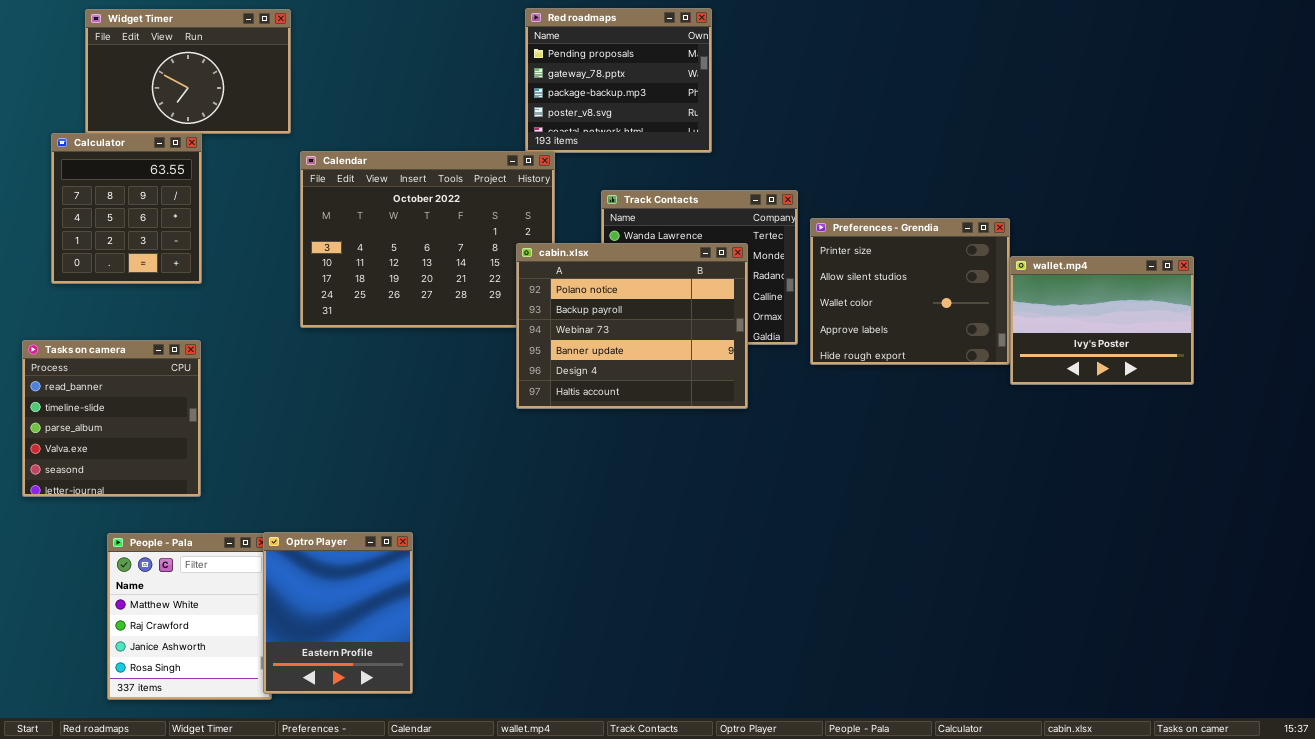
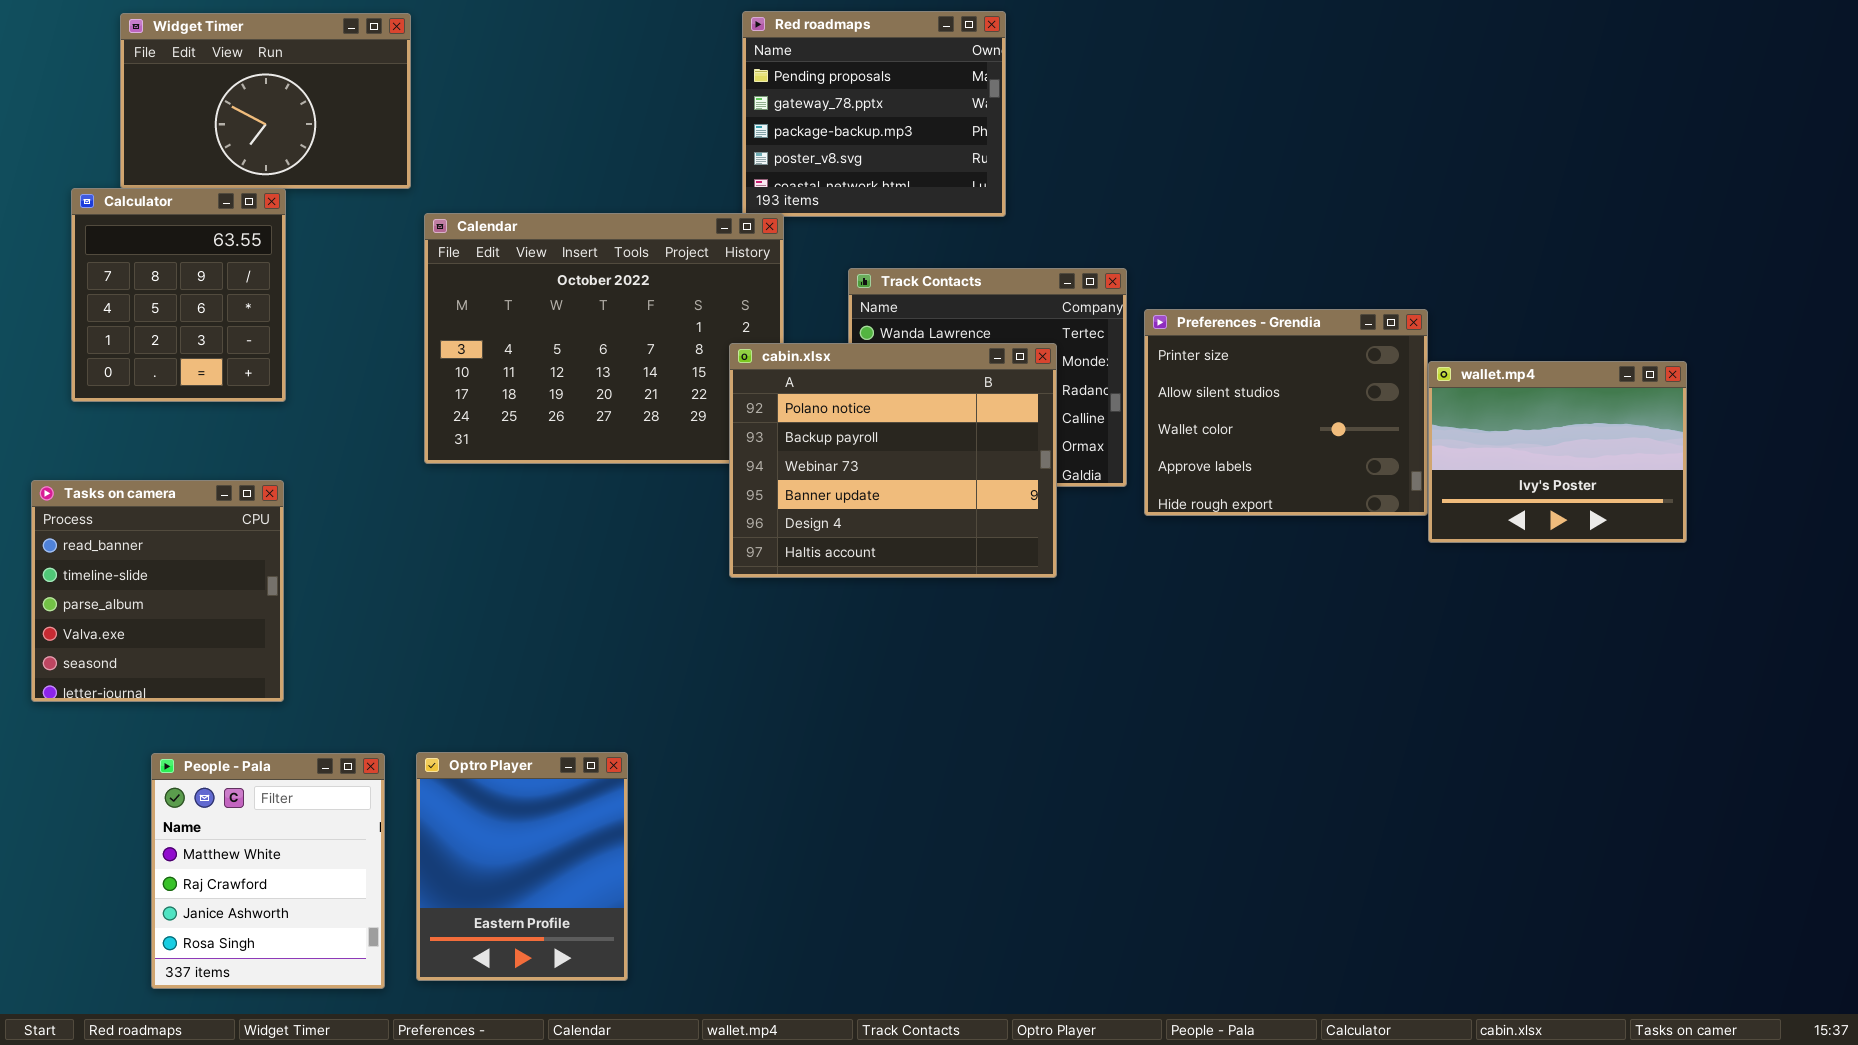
Optro Player: [263,532,413,694] -> [416,752,628,981], moved

